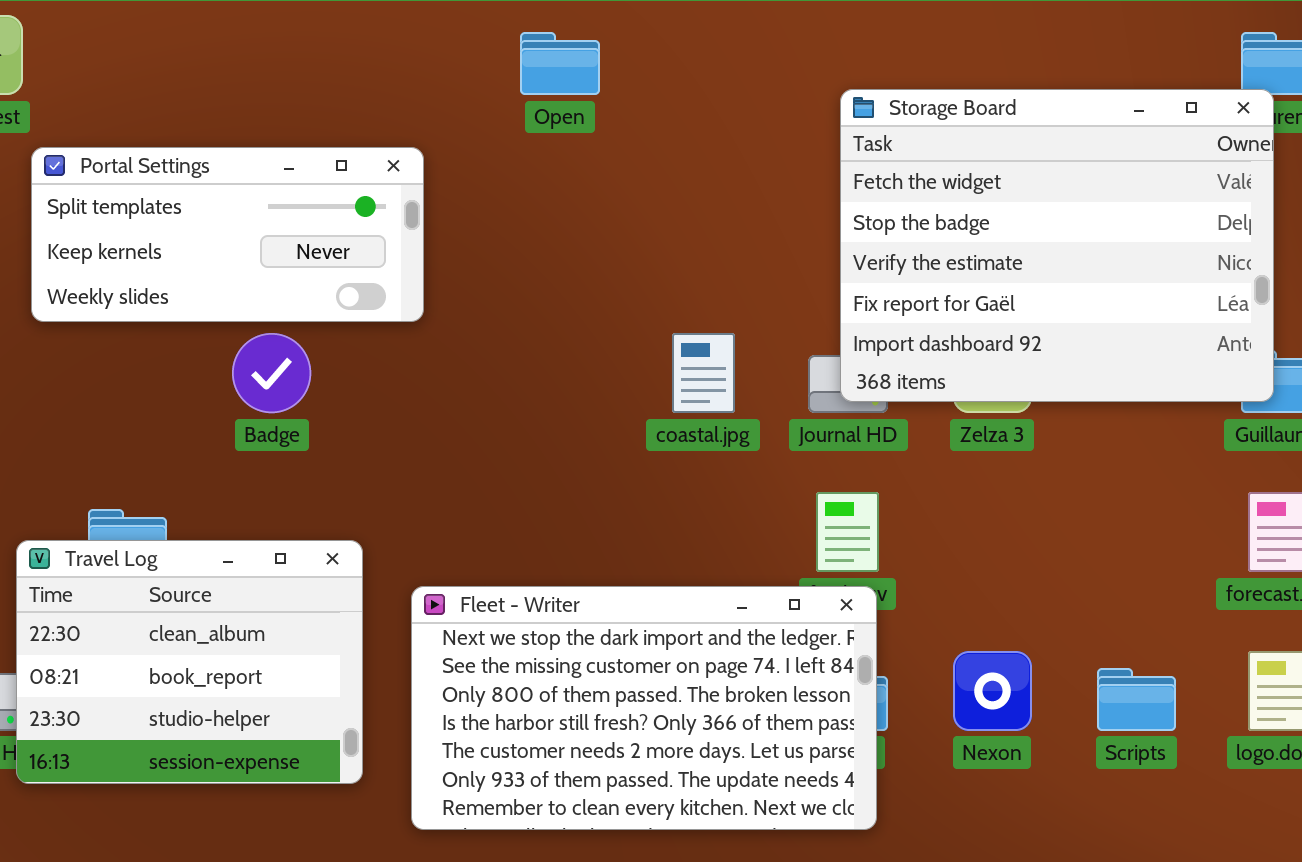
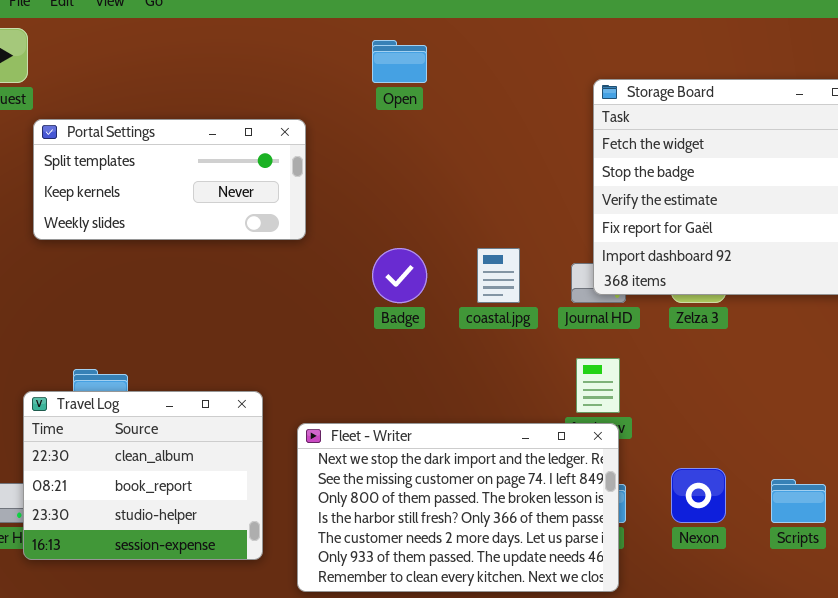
Badge: [232,333,311,413] -> [372,248,427,303], moved

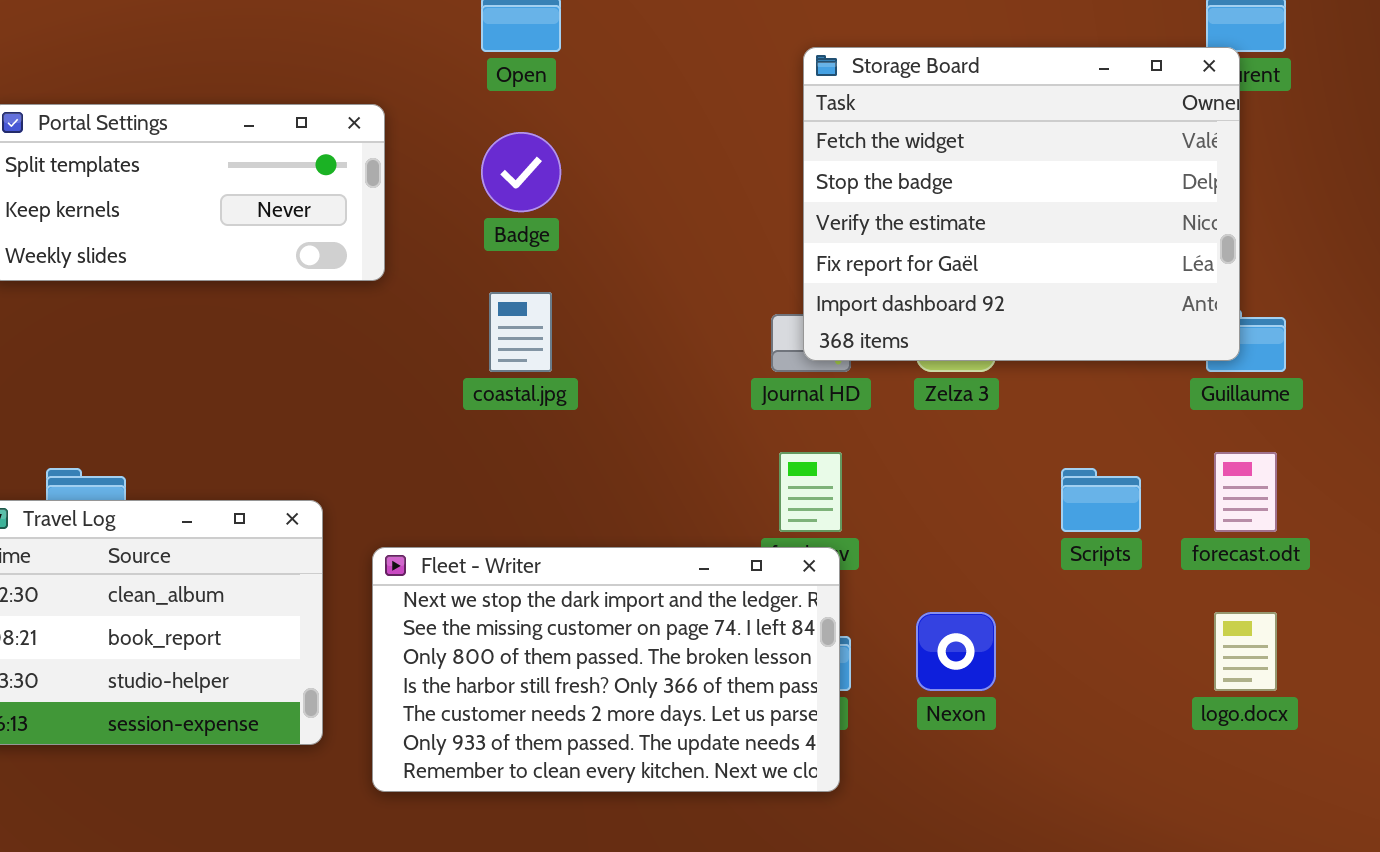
Badge: [372,248,427,303] -> [481,132,561,212], moved
coastal.jpg: [477,248,520,303] -> [489,292,552,372], moved
Scripts: [771,479,826,523] -> [1061,468,1141,532], moved

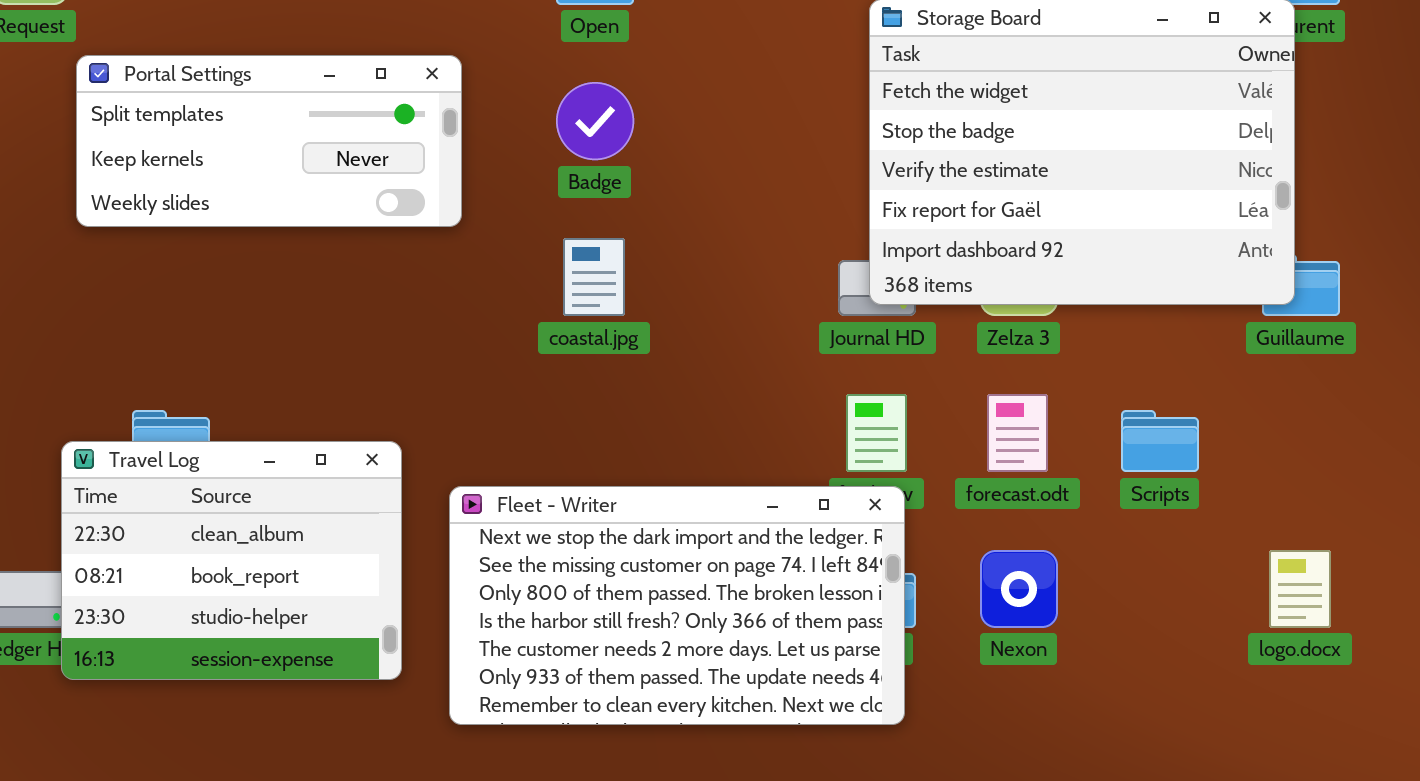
forecast.odt: [1214,452,1277,532] -> [987,394,1048,472], moved

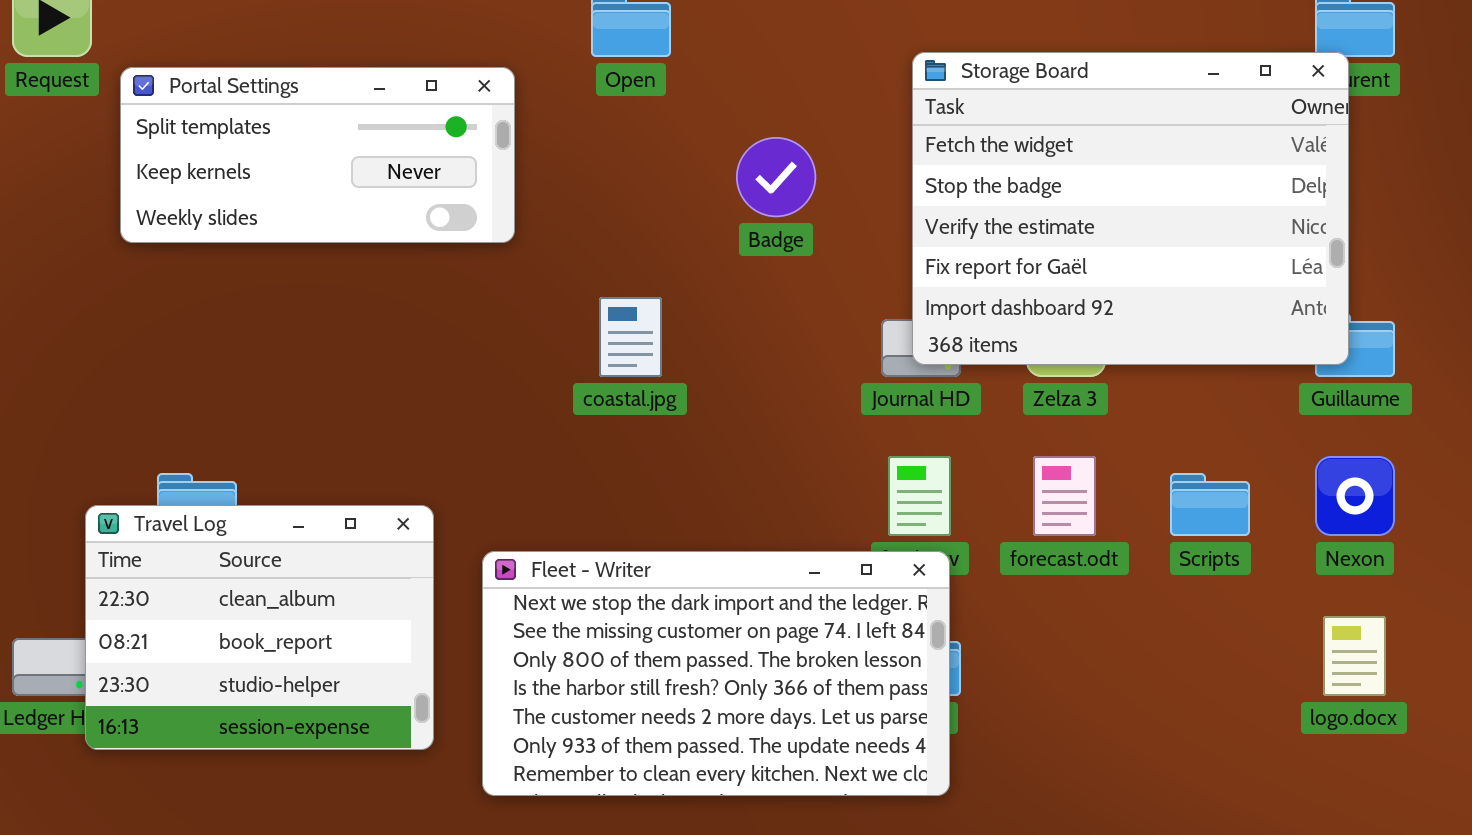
Portal Settings: [76,55,462,227] -> [120,67,515,243], moved
Badge: [556,82,634,160] -> [736,137,816,217], moved
Nexon: [980,550,1058,628] -> [1315,456,1395,536], moved

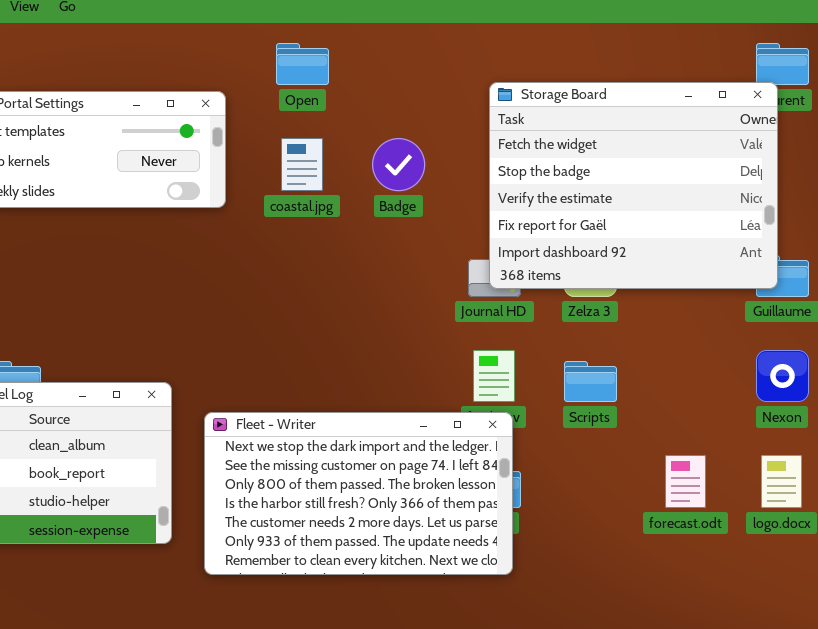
coastal.jpg: [599,297,662,377] -> [281,138,323,191], moved
forecast.odt: [1033,456,1096,536] -> [665,455,706,508], moved
Scripts: [1170,473,1250,536] -> [564,361,617,402], moved

